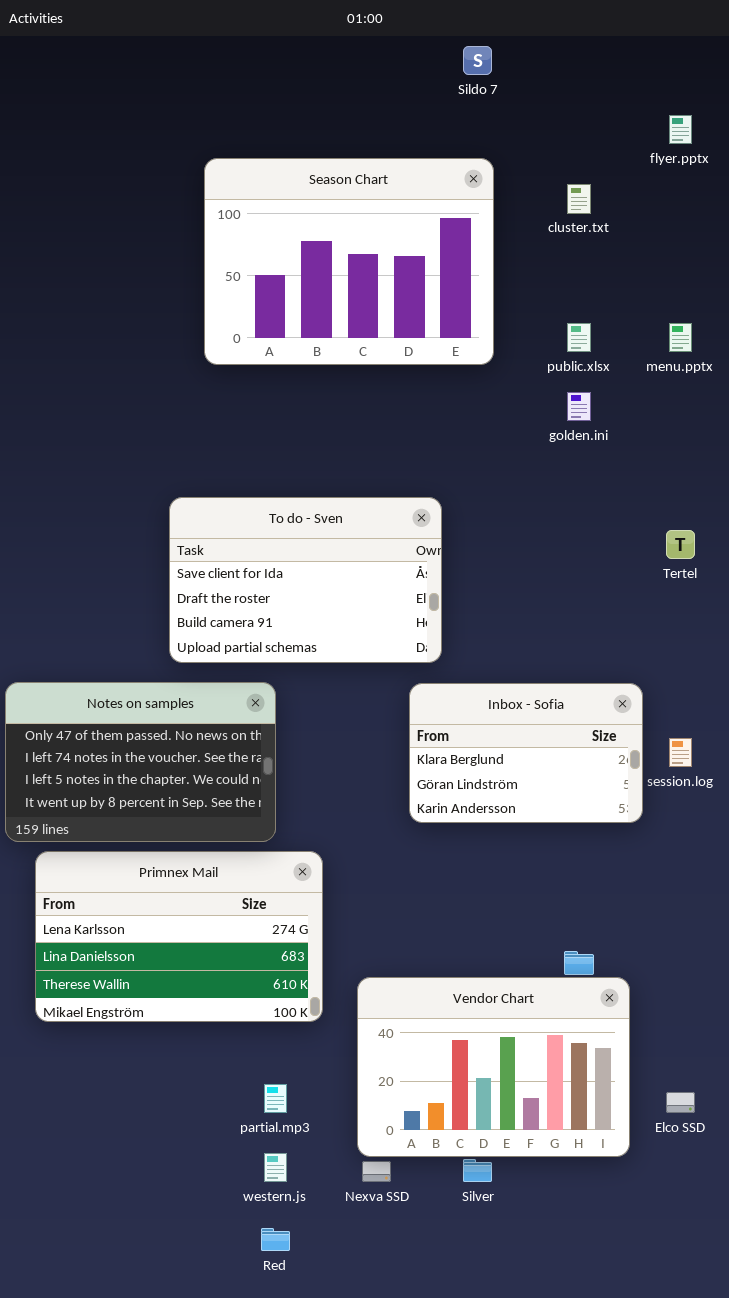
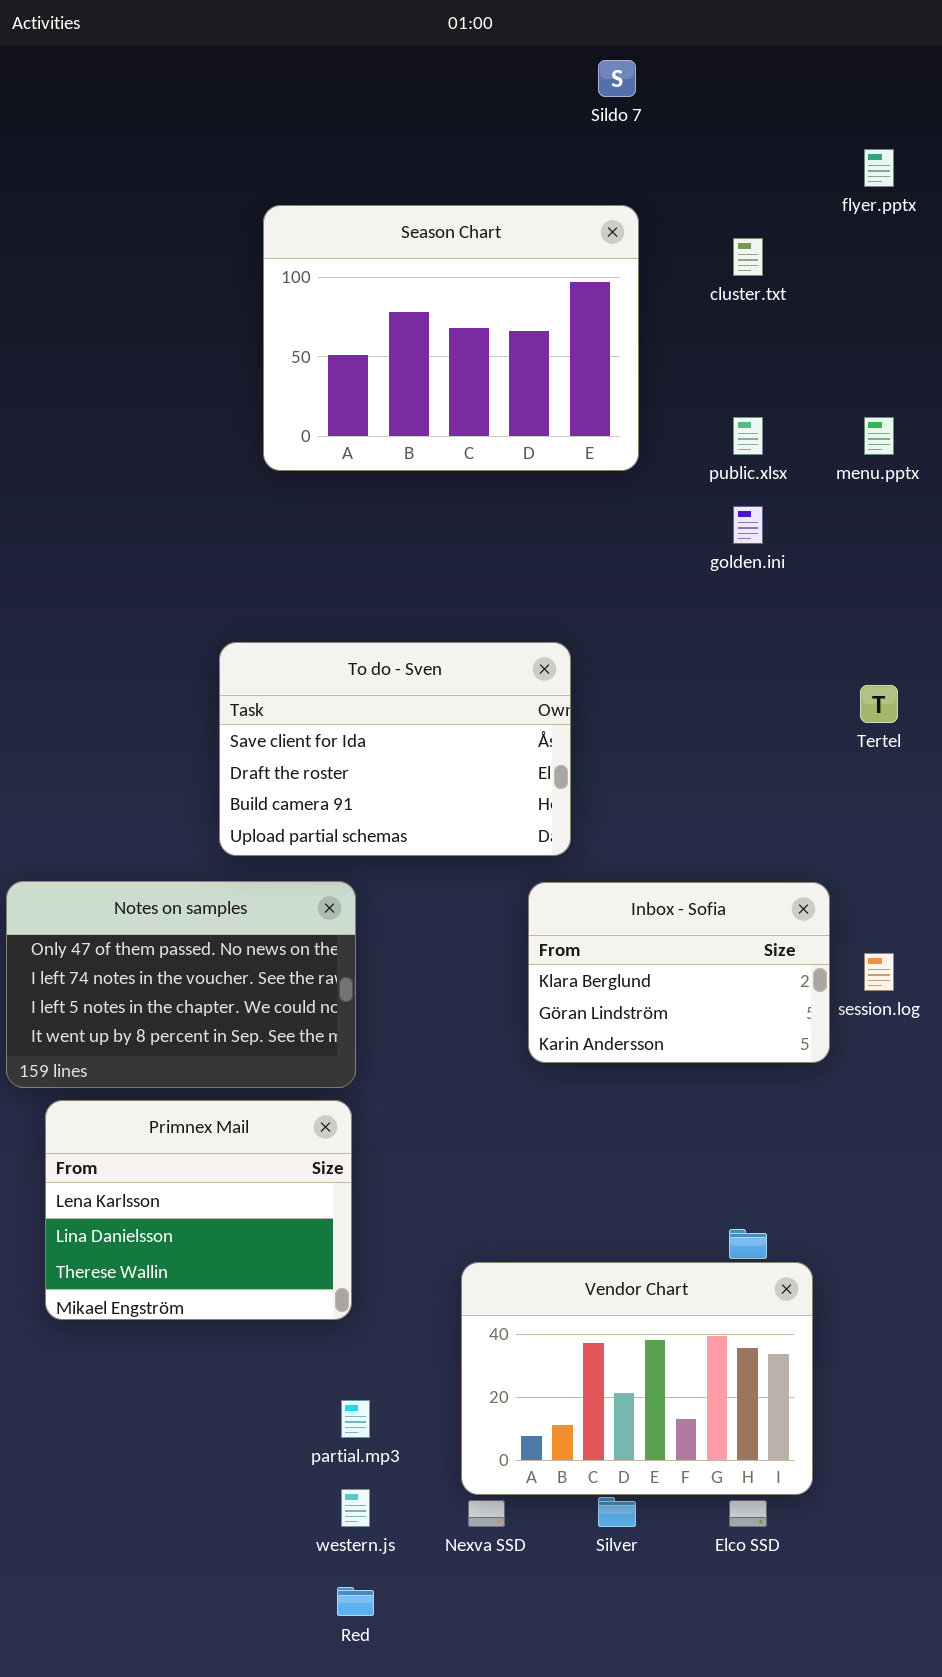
Primnex Mail: [35,851,323,1022] -> [45,1100,352,1320], resized
Elco SSD: [666,1092,695,1113] -> [729,1500,767,1527], moved

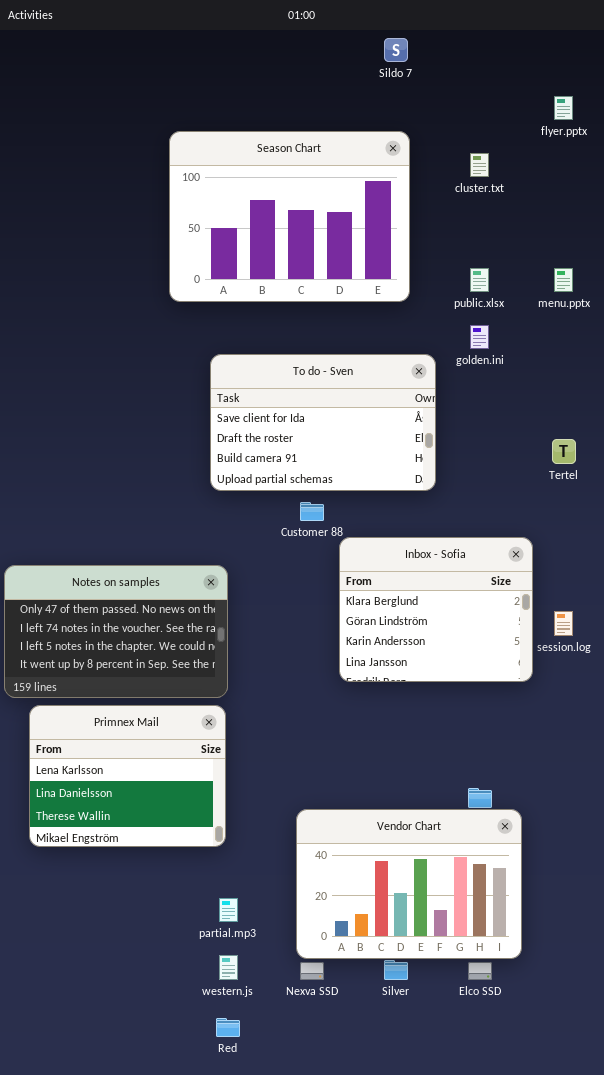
To do - Sven: [219,642,571,856] -> [210,354,436,491], moved
Inbox - Sofia: [528,882,830,1063] -> [339,537,533,682], resized

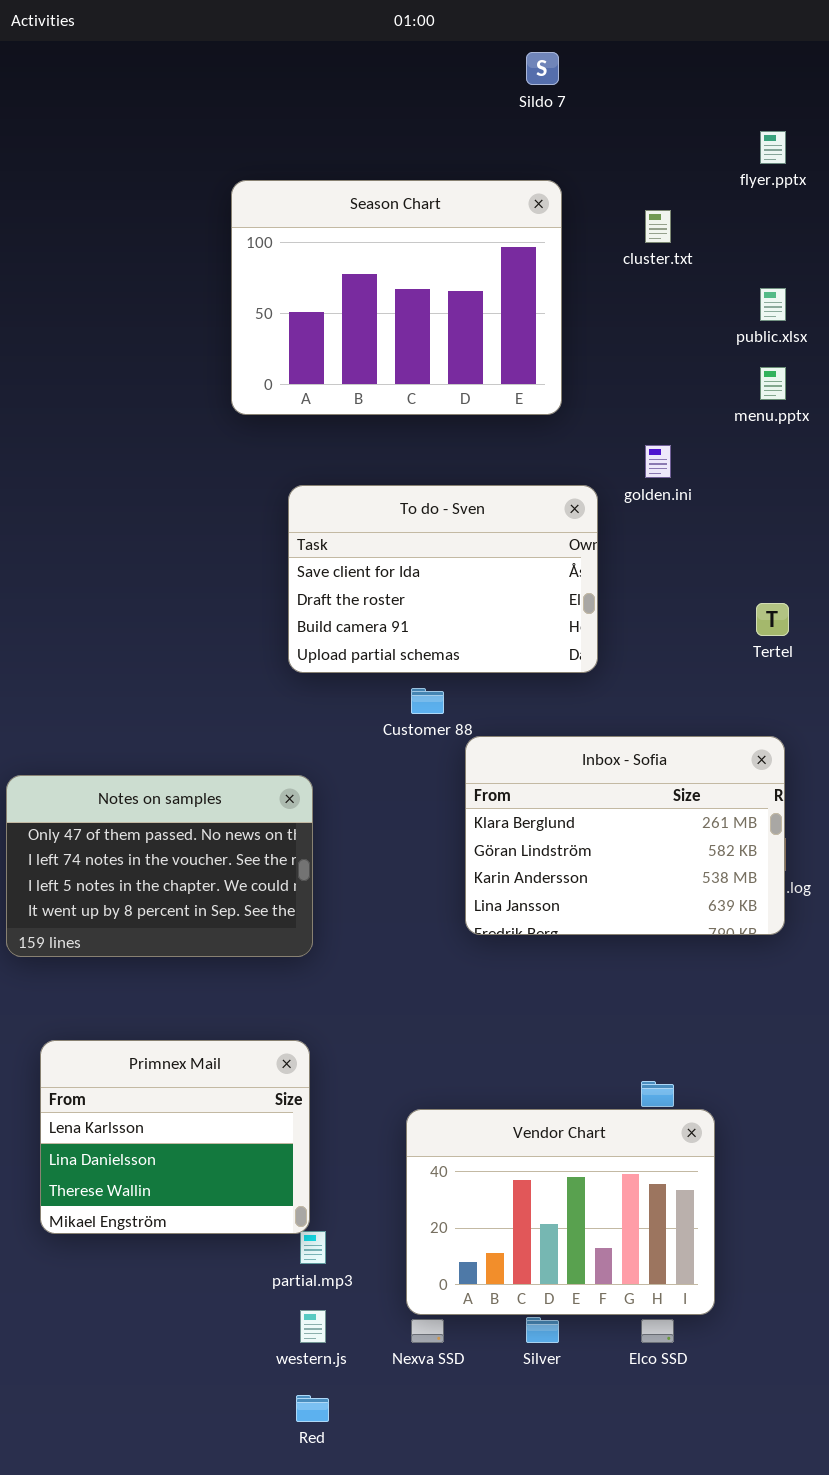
public.xlsx: [470,268,489,292] -> [760,288,786,321], moved
Inbox - Sofia: [339,537,533,682] -> [465,736,785,935], resized
Primnex Mail: [29,705,226,847] -> [40,1040,310,1234], moved

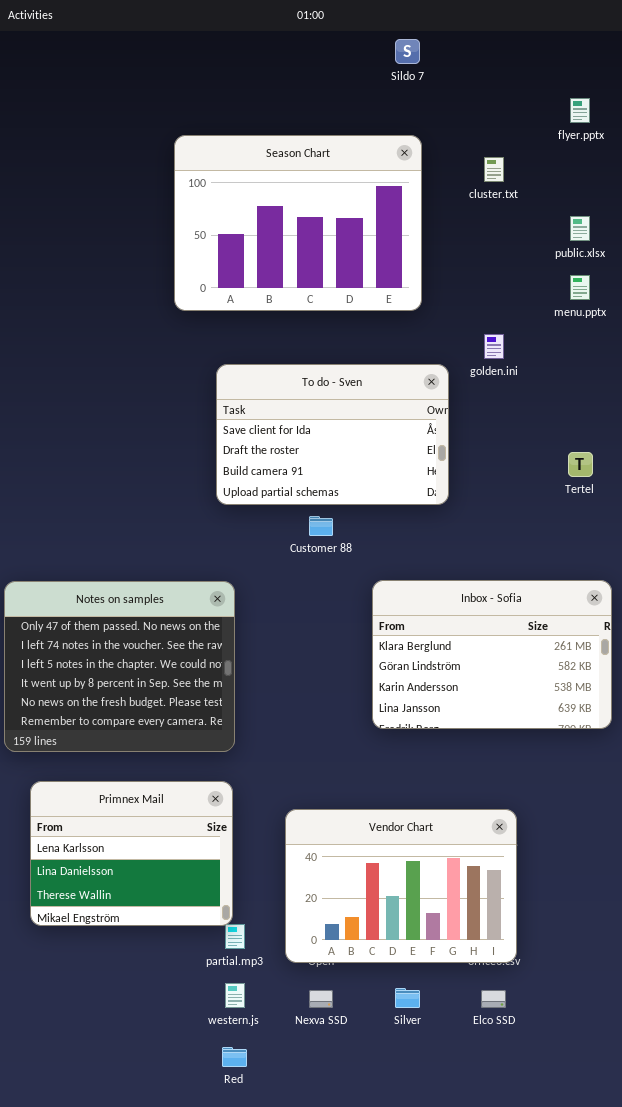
Inbox - Sofia: [465,736,785,935] -> [372,580,612,729], moved
Notes on samples: [6,775,313,957] -> [4,581,235,752], resized
Vendor Chart: [406,1109,715,1315] -> [285,809,517,963], moved

